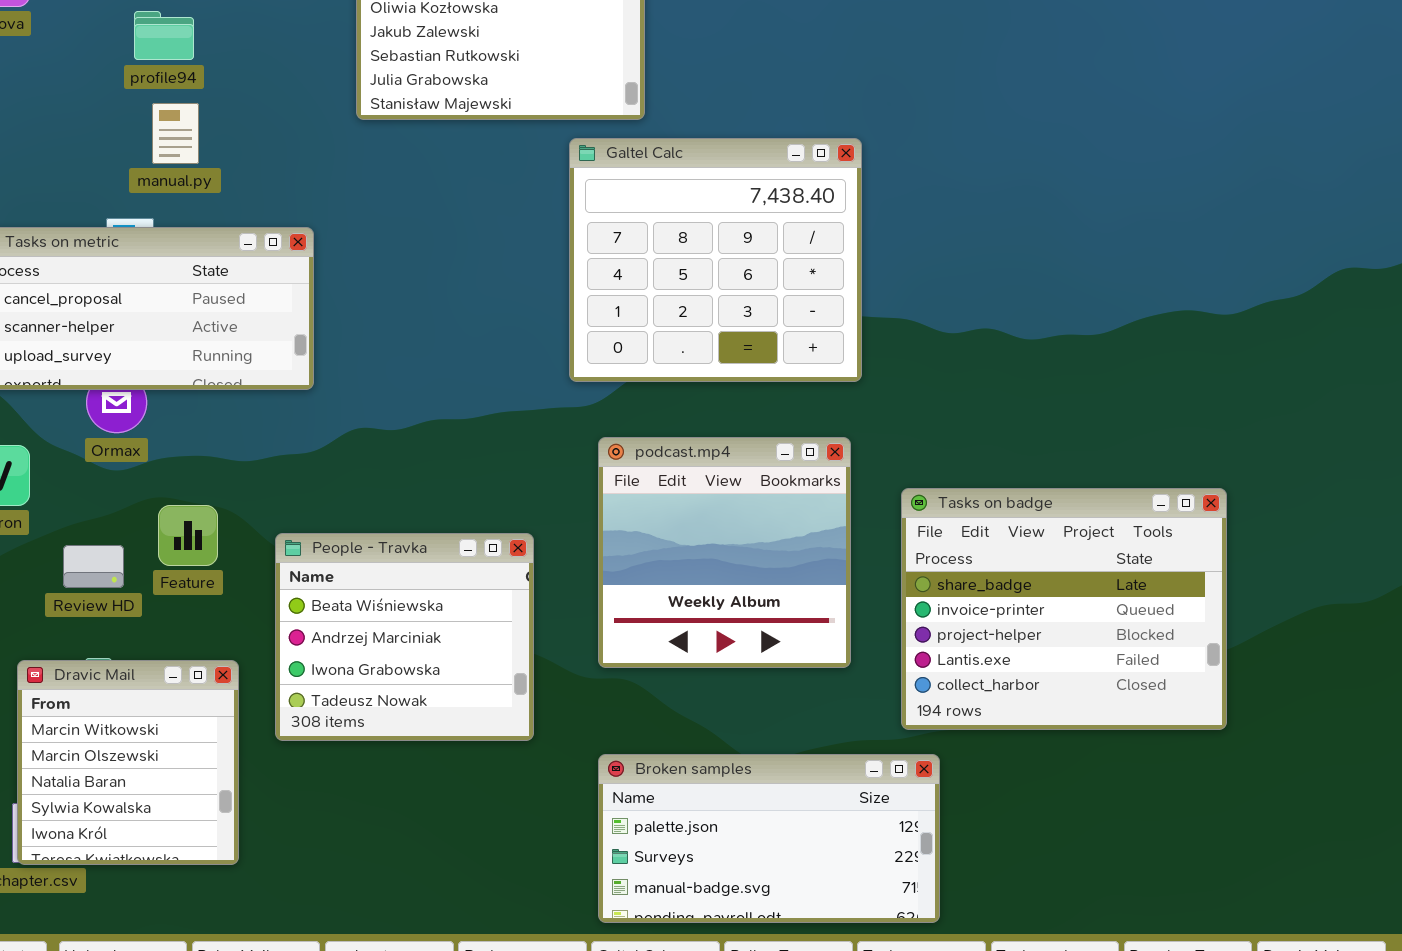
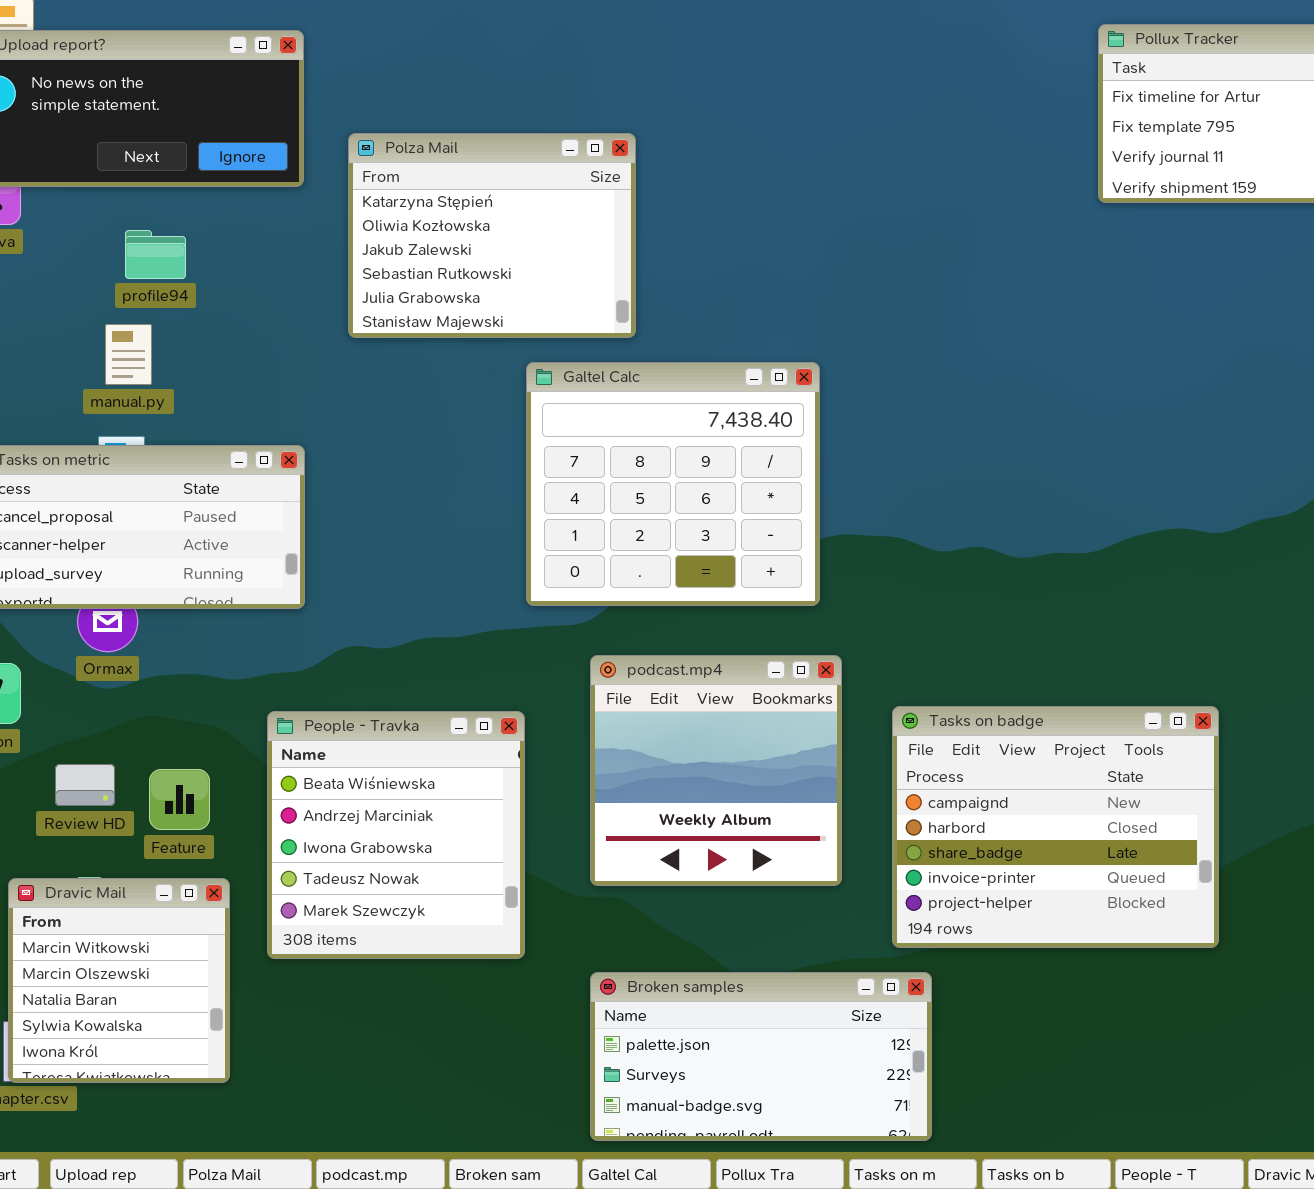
manual.py: [152,103,199,164] -> [105,324,152,385], moved
Galtel Calc: [569,138,862,382] -> [526,362,820,606], moved
Tasks on badge: [901,488,1227,730] -> [892,706,1219,948], scrolled up 2 rows
Feature: [158,505,218,566] -> [149,769,210,830], moved
People - Travka: [275,533,534,741] -> [267,711,525,959], resized

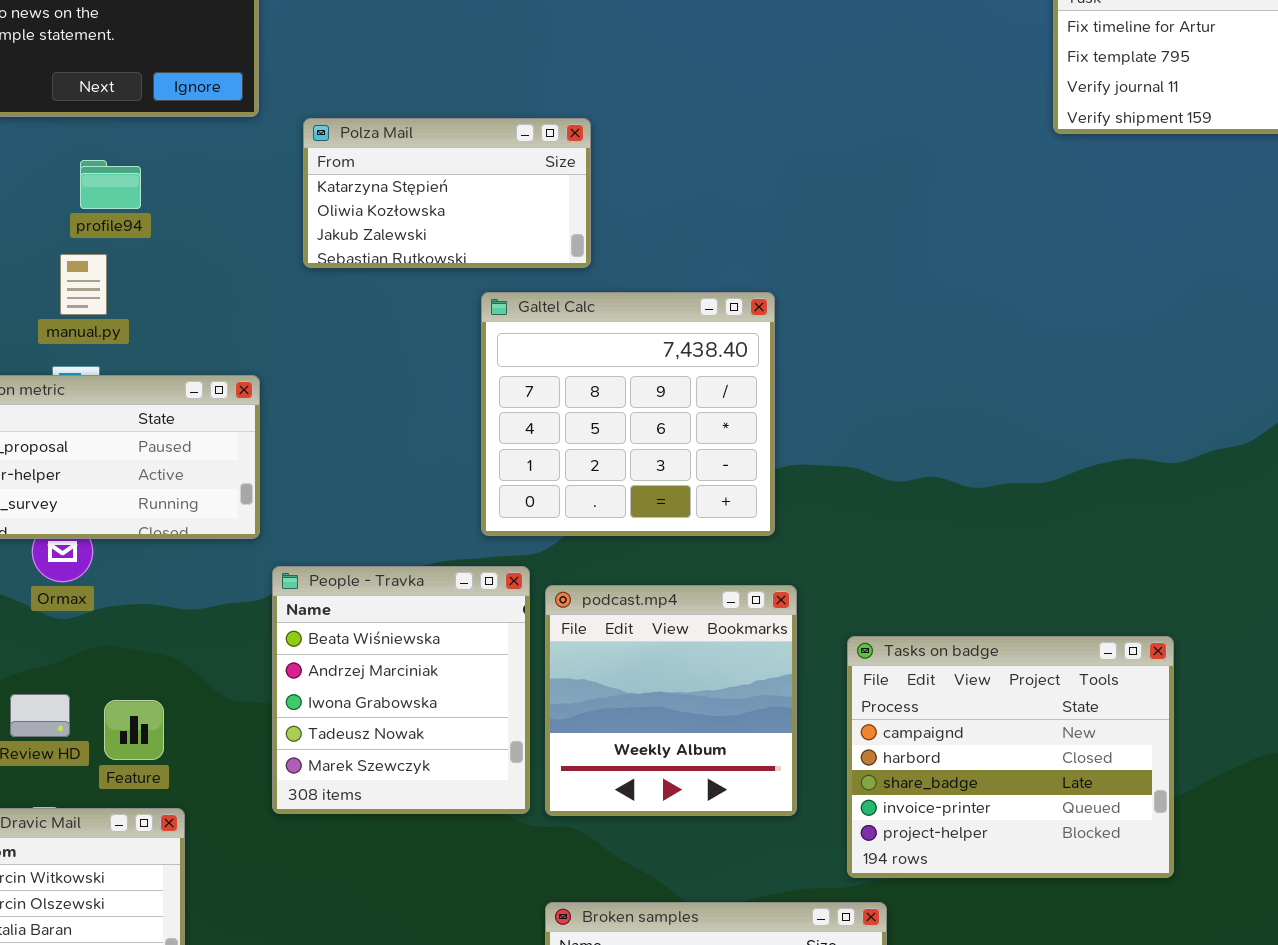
Polza Mail: [348,133,636,338] -> [303,118,591,268], resized
People - Travka: [267,711,525,959] -> [272,566,530,814], moved

